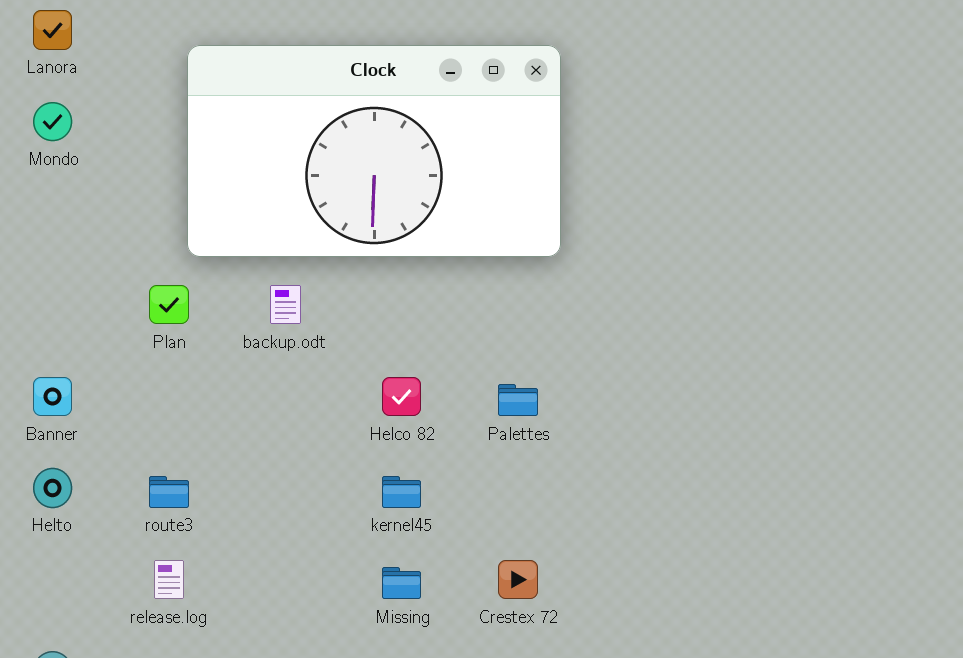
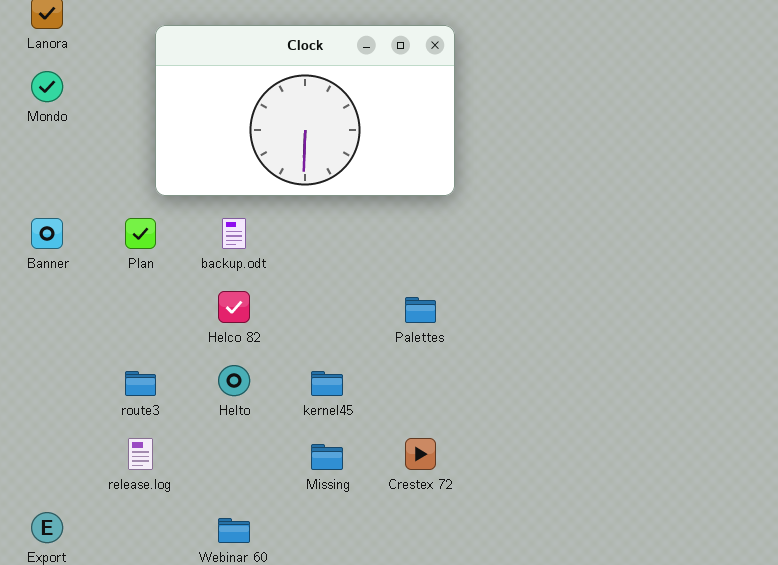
Banner: [33,377,72,416] -> [31,218,63,249], moved
Helco 82: [382,377,421,416] -> [218,291,250,323], moved
Helto: [33,468,72,508] -> [218,365,250,396], moved

